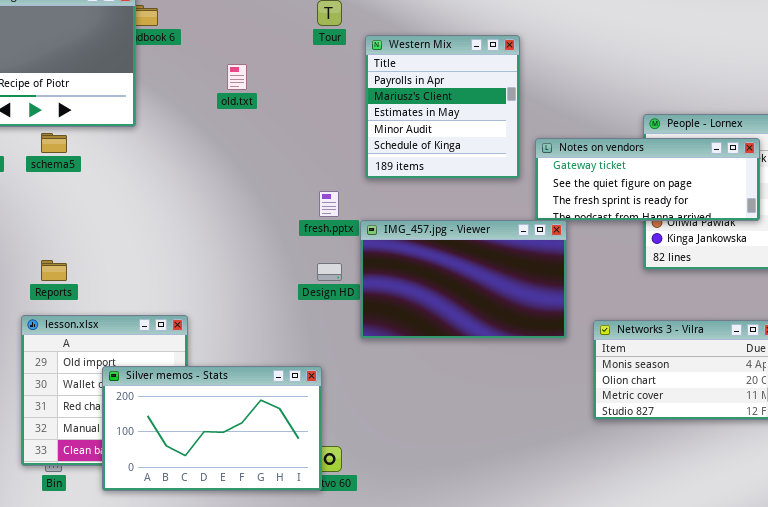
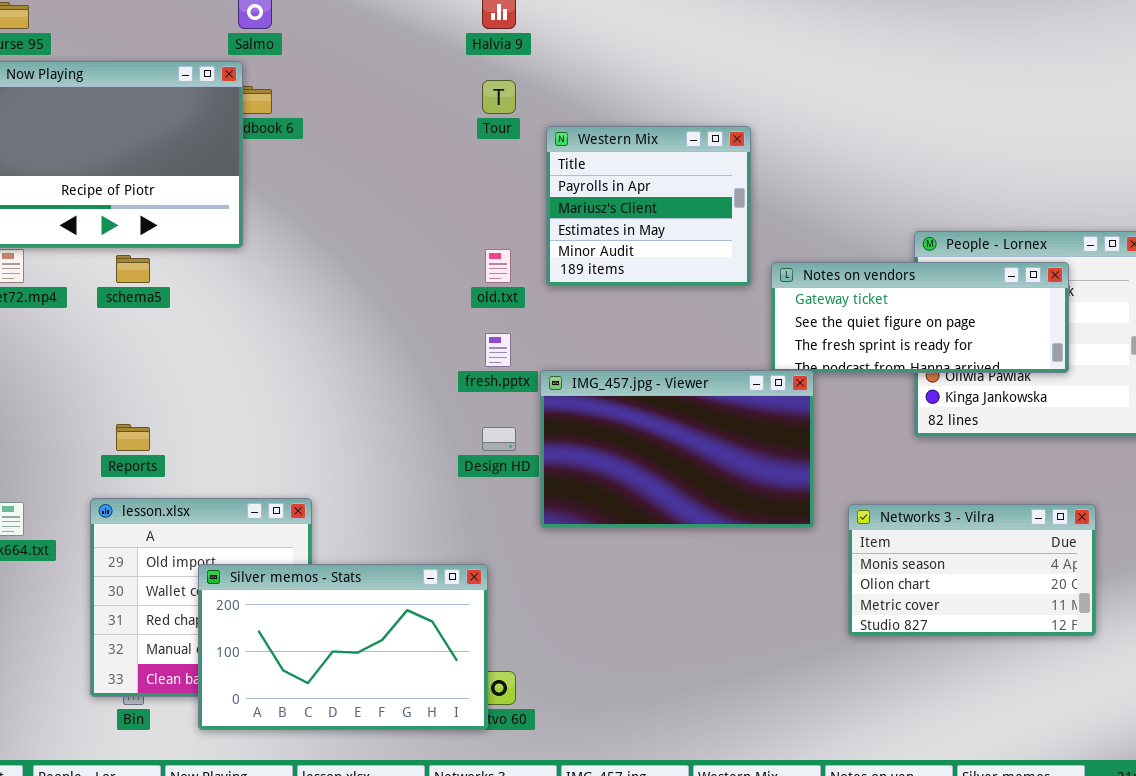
Western Mix: [365,35,520,179] -> [546,126,751,286], resized
old.txt: [227,64,247,90] -> [485,249,511,283], moved

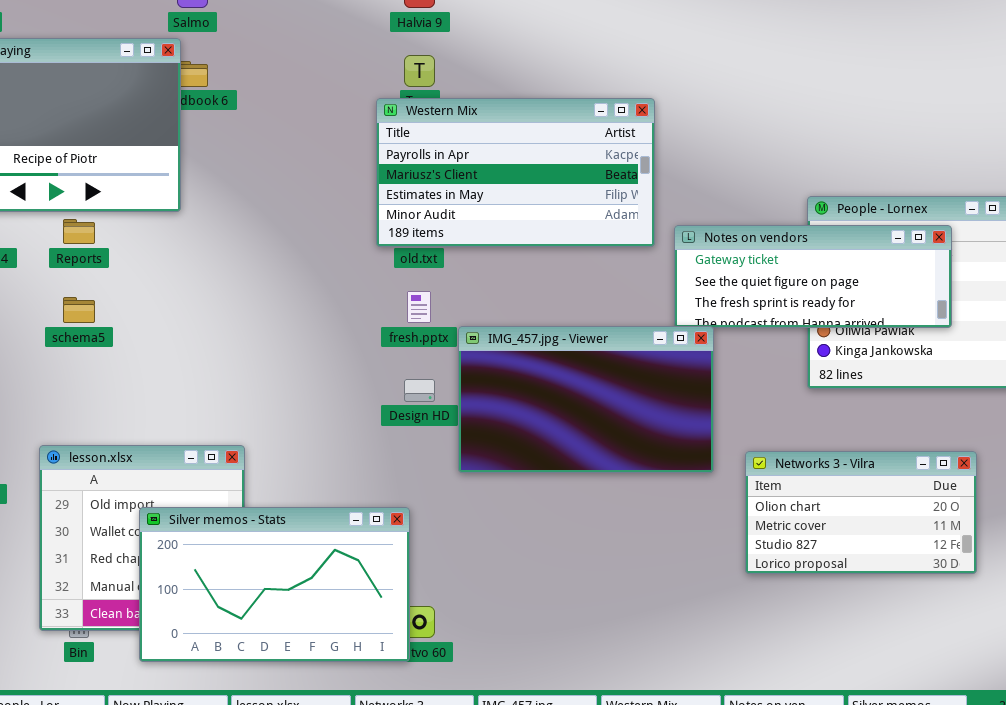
Western Mix: [546,126,751,286] -> [376,98,655,247], resized
schema5: [116,255,150,283] -> [63,297,95,323], moved
Reports: [116,424,150,451] -> [63,219,95,244], moved
Networks 3 - Vilra: [848,504,1096,636] -> [745,451,977,574], scrolled down 1 row

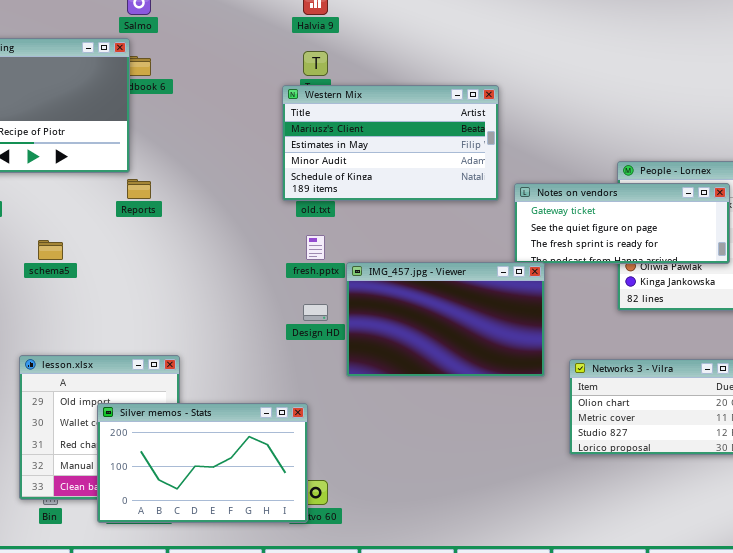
Western Mix: [376,98,655,247] -> [282,85,499,201], scrolled down 1 row
Reports: [63,219,95,244] -> [127,179,151,199], moved

